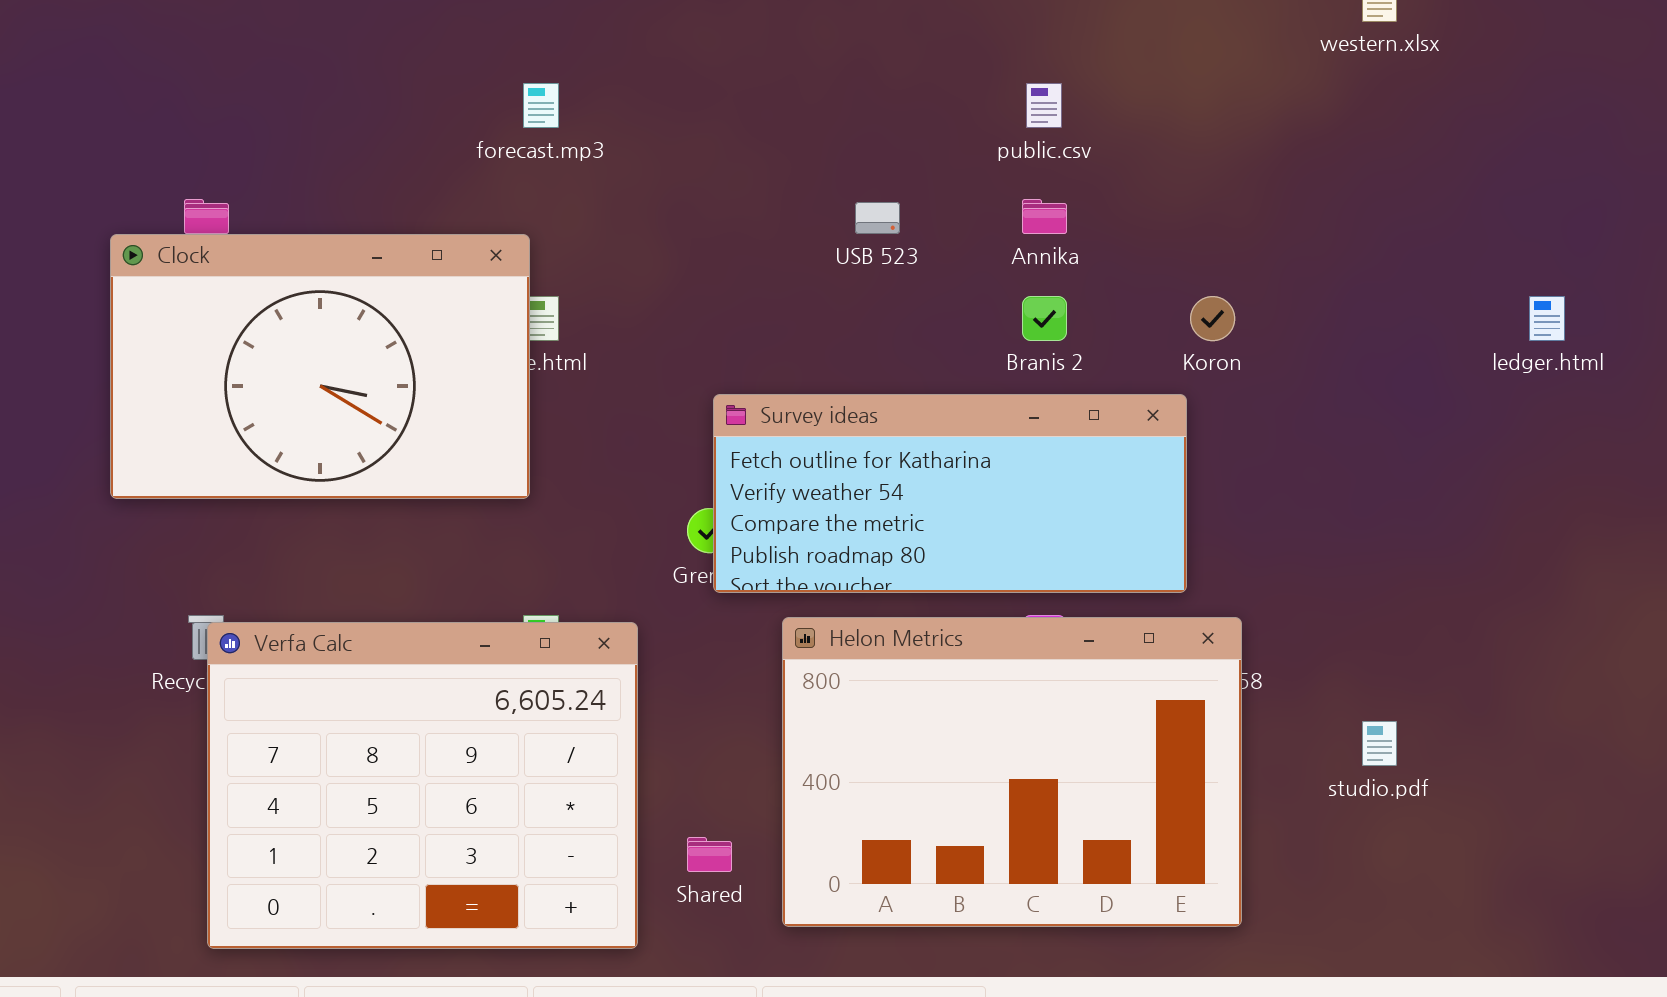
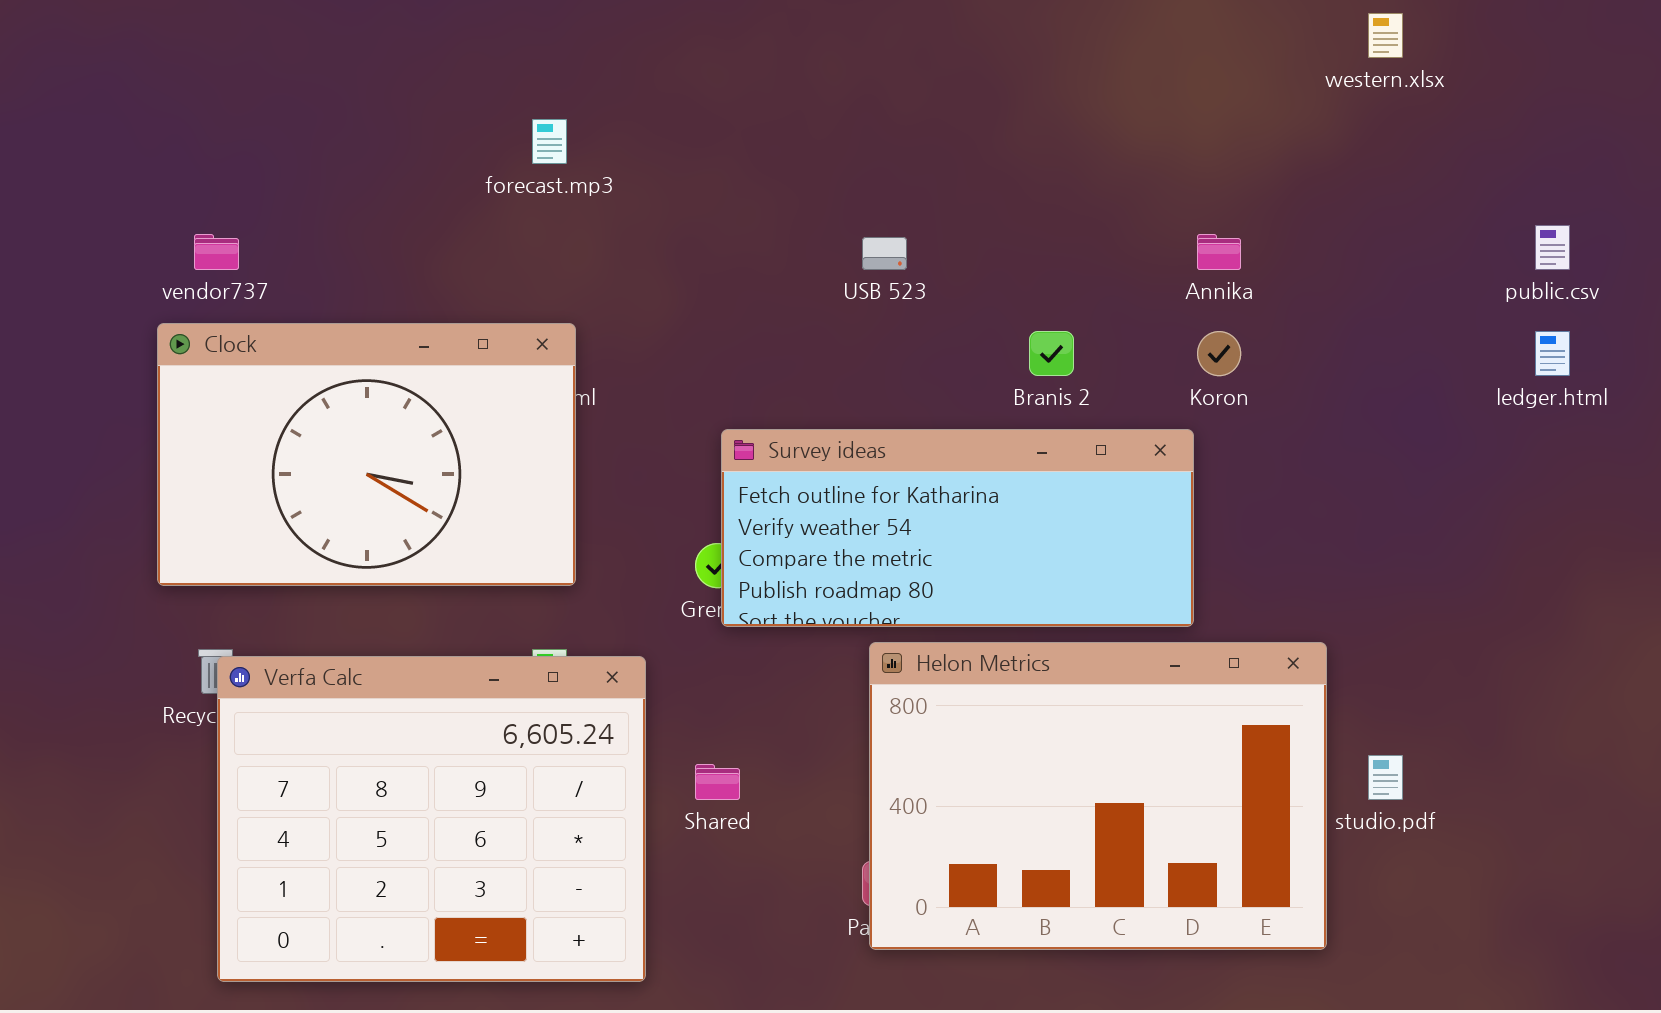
public.csv: [1026,83,1062,128] -> [1535,225,1570,270], moved
Annika: [1022,199,1067,234] -> [1197,234,1241,270], moved
Clock: [110,234,530,499] -> [157,323,576,586], moved
Helon Metrics: [782,617,1242,927] -> [869,642,1327,950], moved
Shared: [687,837,732,872] -> [695,764,740,800], moved

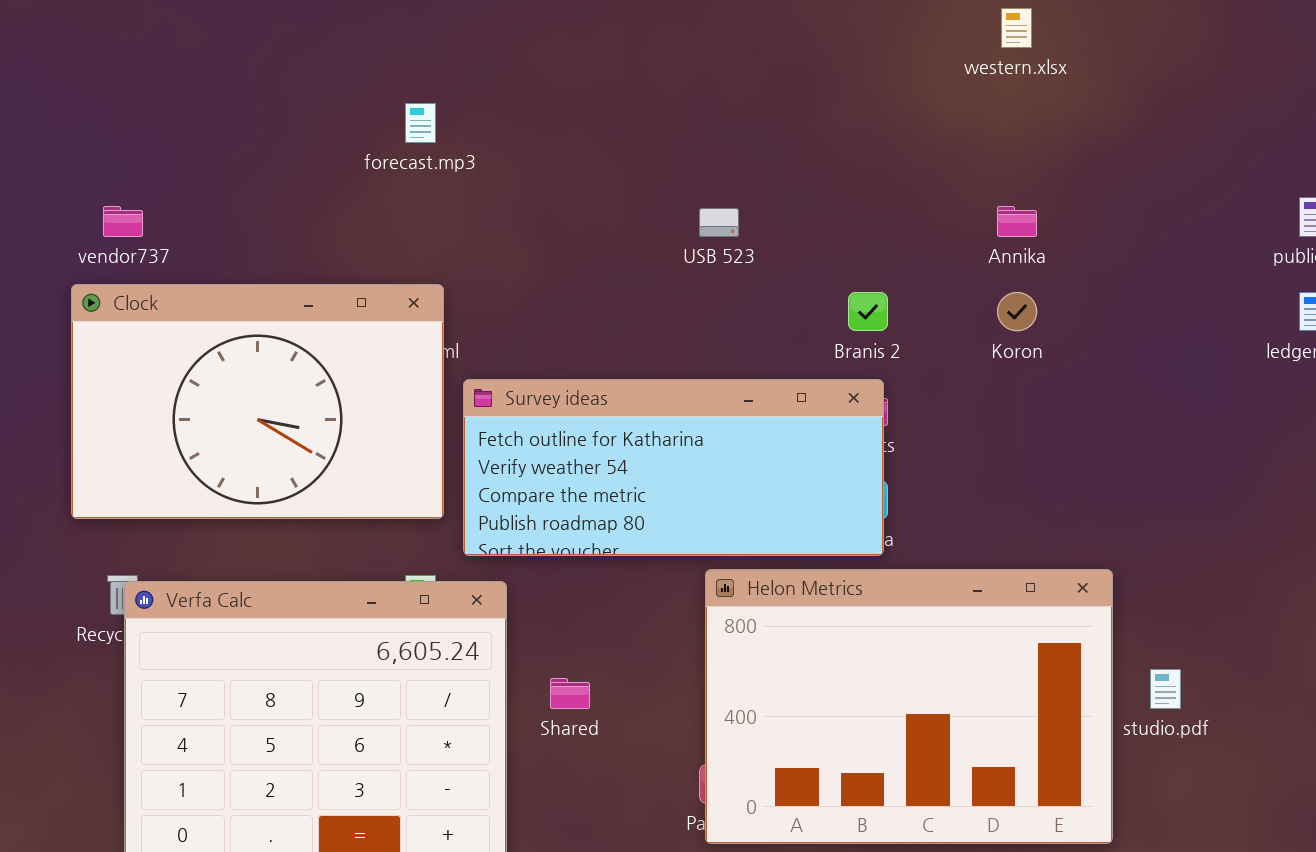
western.xlsx: [1368,13,1403,58] -> [1001,8,1032,48], moved
Survey ideas: [721,429,1194,627] -> [463,379,884,556], moved

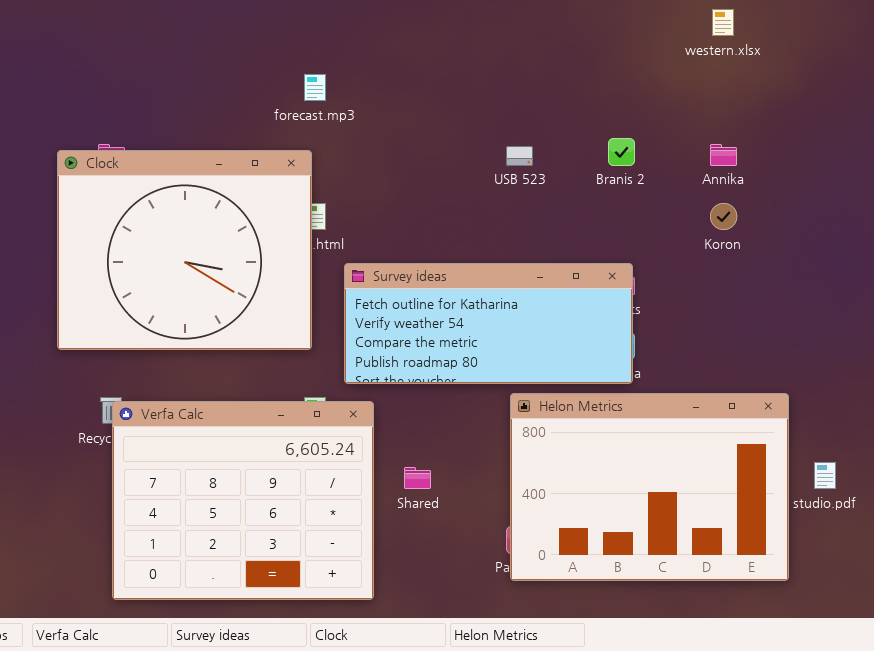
Clock: [71,284,444,519] -> [57,150,312,350], moved, resized
Branis 2: [848,292,888,331] -> [608,138,635,166], moved

